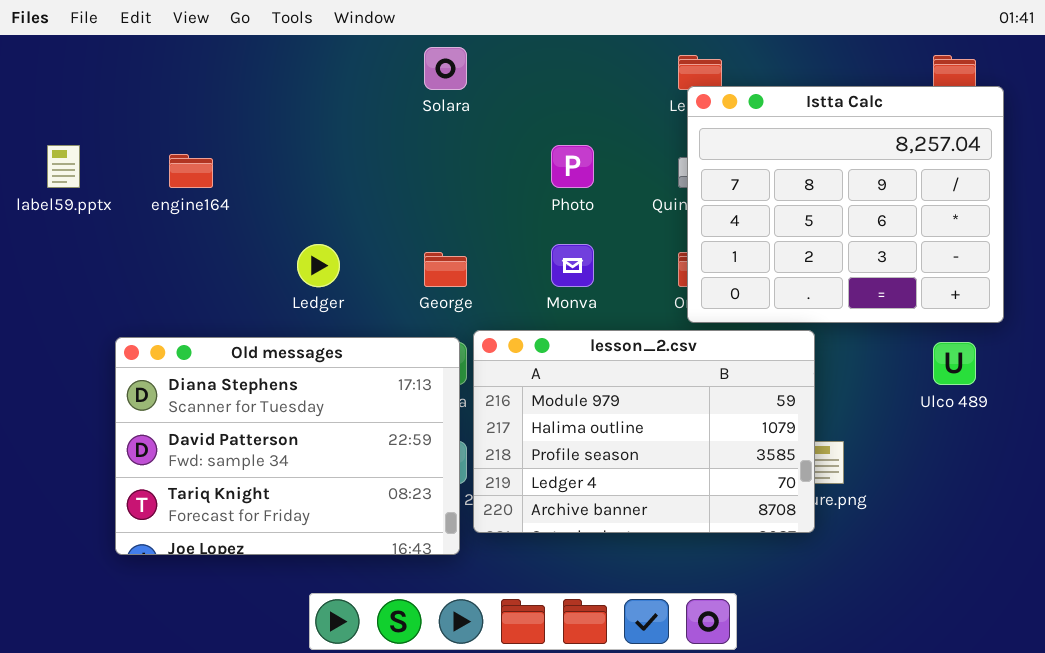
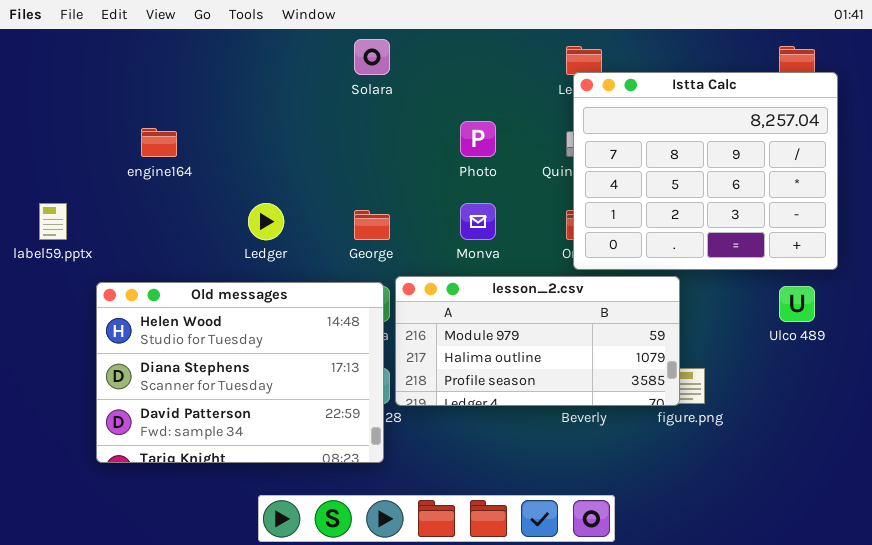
label59.pptx: [47,145,80,188] -> [39,203,67,240], moved
lesson_2.csv: [473,330,815,533] -> [395,276,680,406], resized
Old messages: [115,337,460,555] -> [96,282,384,463], scrolled up 1 row

